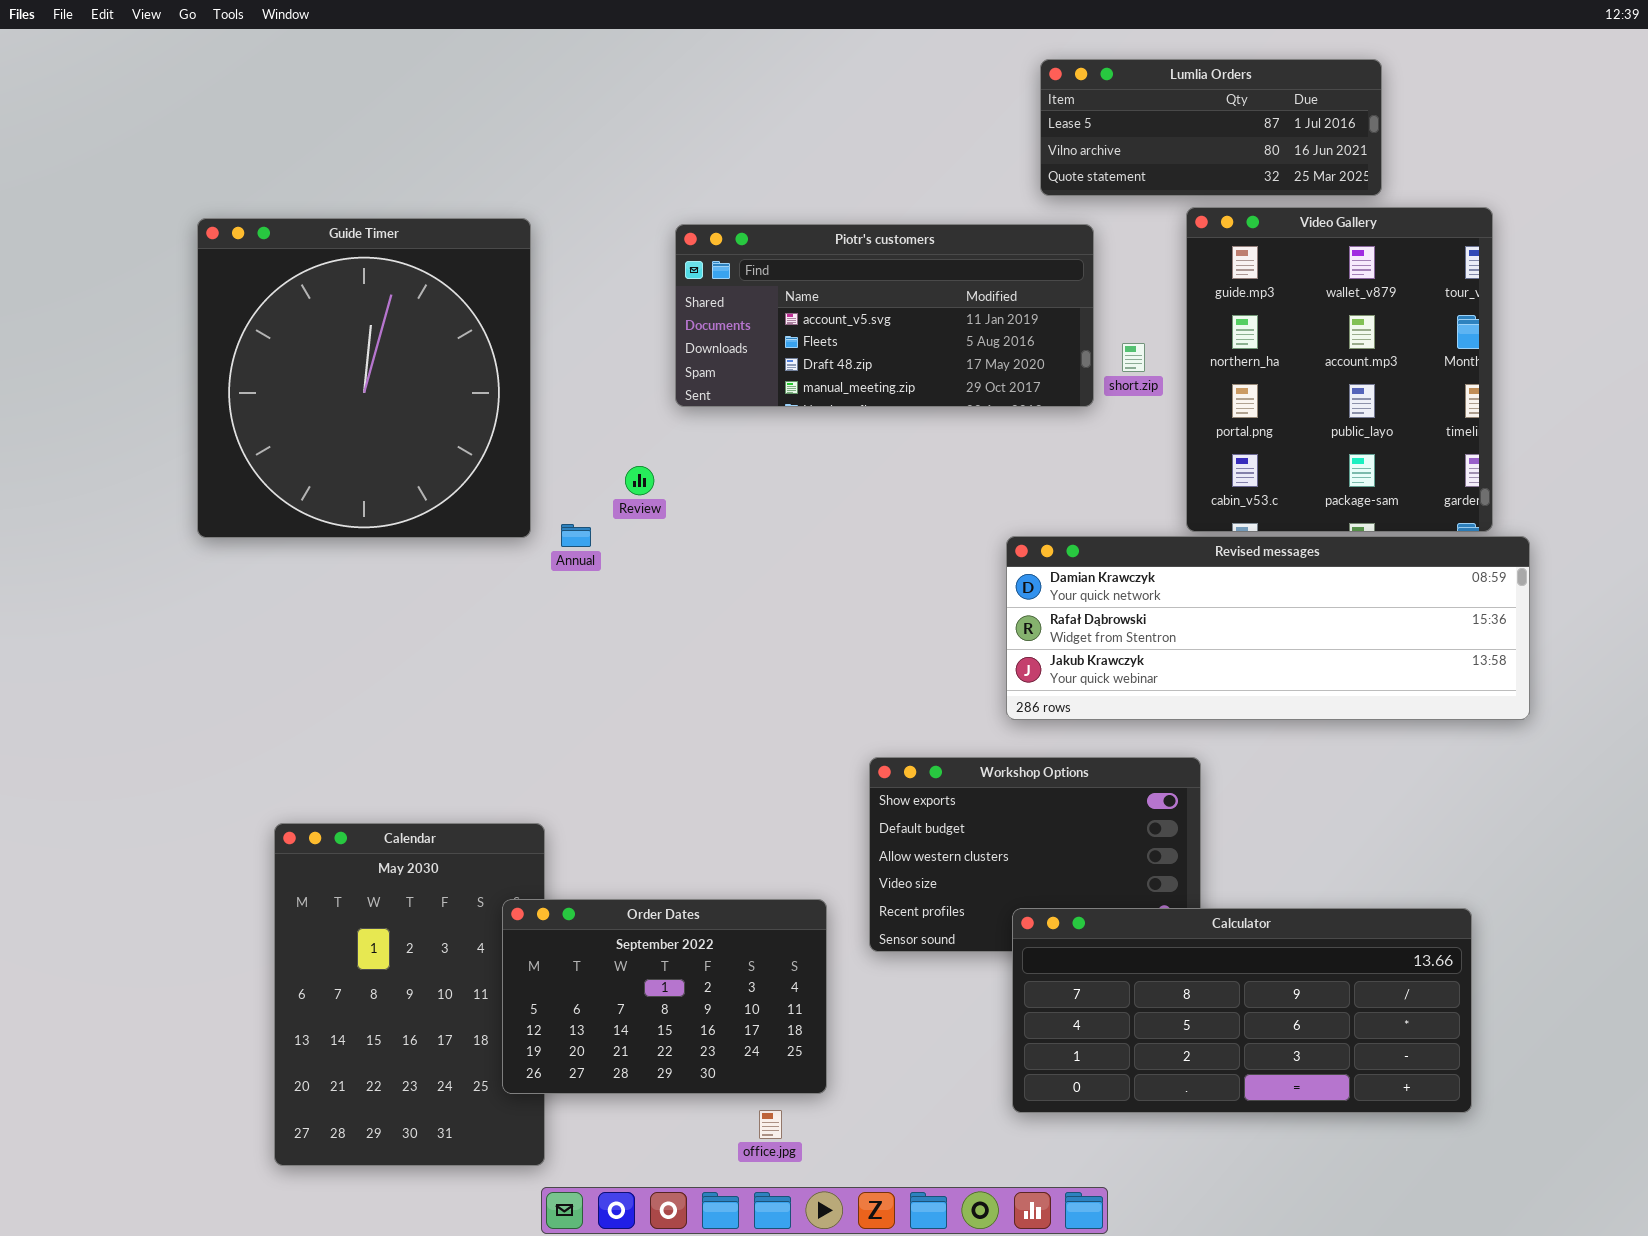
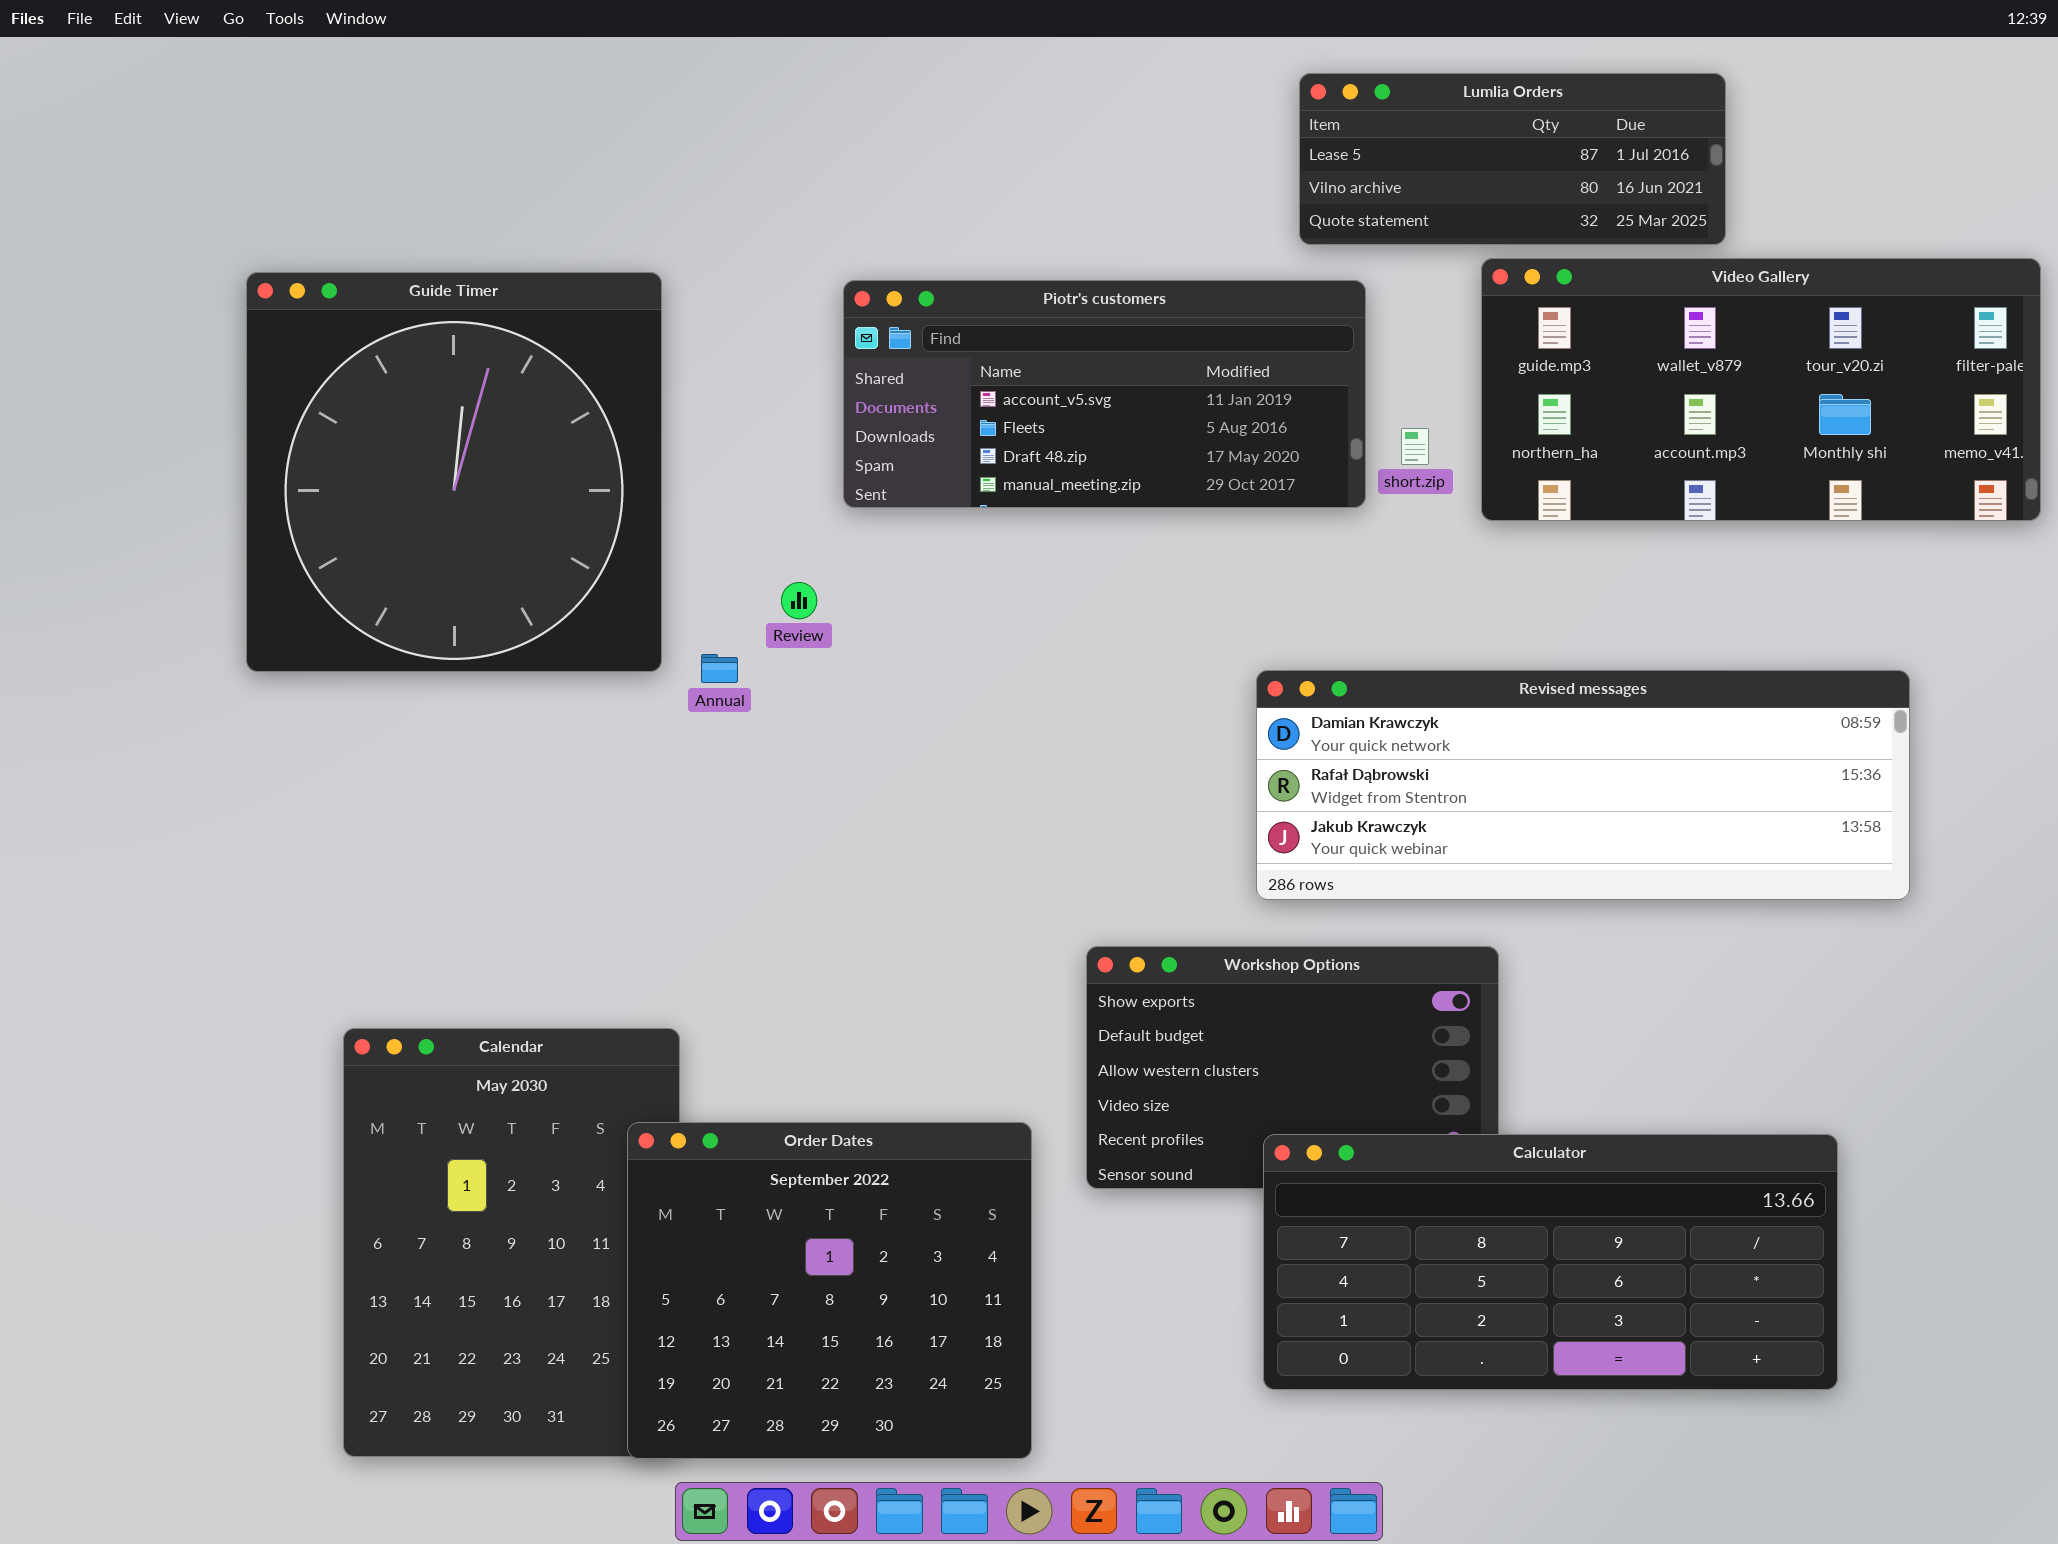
Video Gallery: [1186,207,1493,532] -> [1481,258,2041,521], resized
Order Dates: [502,899,827,1094] -> [627,1122,1032,1459], resized

